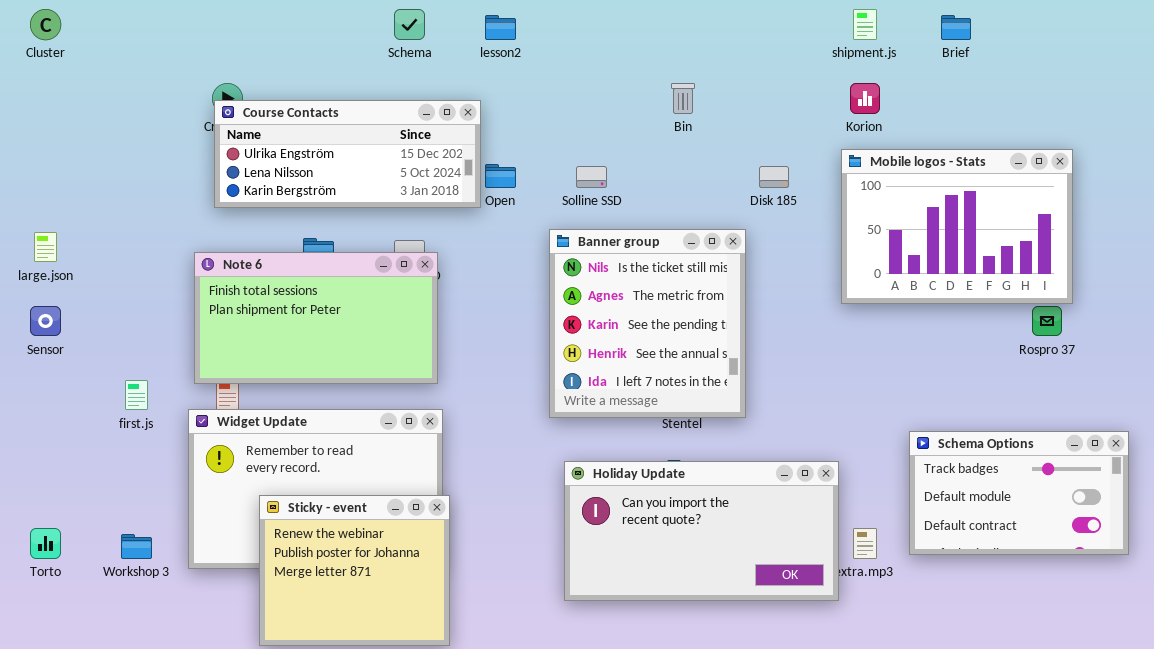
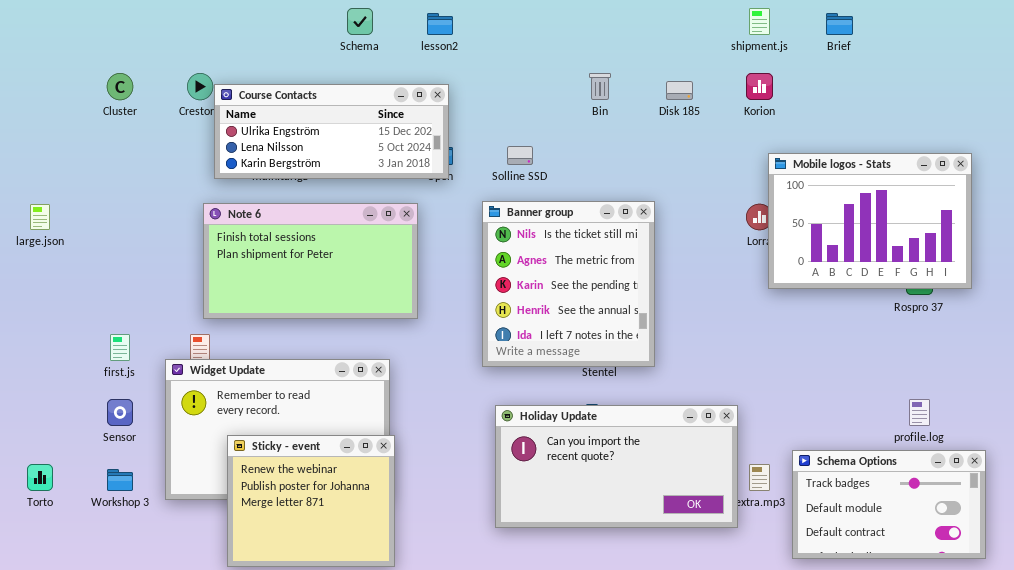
Cluster: [30,9,61,40] -> [107,73,133,100], moved
Course Contacts: [214,100,481,208] -> [214,84,449,179], moved
Mobile logos - Stats: [841,149,1073,304] -> [768,153,972,289], moved
Disk 185: [759,166,789,188] -> [666,81,693,100], moved
Note 6: [194,252,438,384] -> [203,203,418,319], moved
Sensor: [30,306,61,336] -> [107,399,133,426], moved
Schema Options: [909,431,1129,555] -> [792,450,986,559], moved

